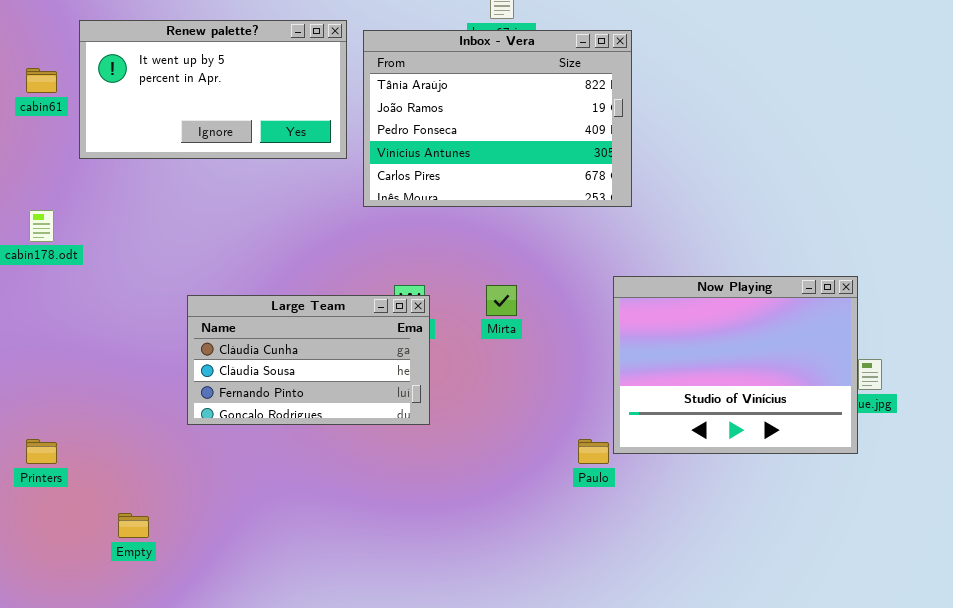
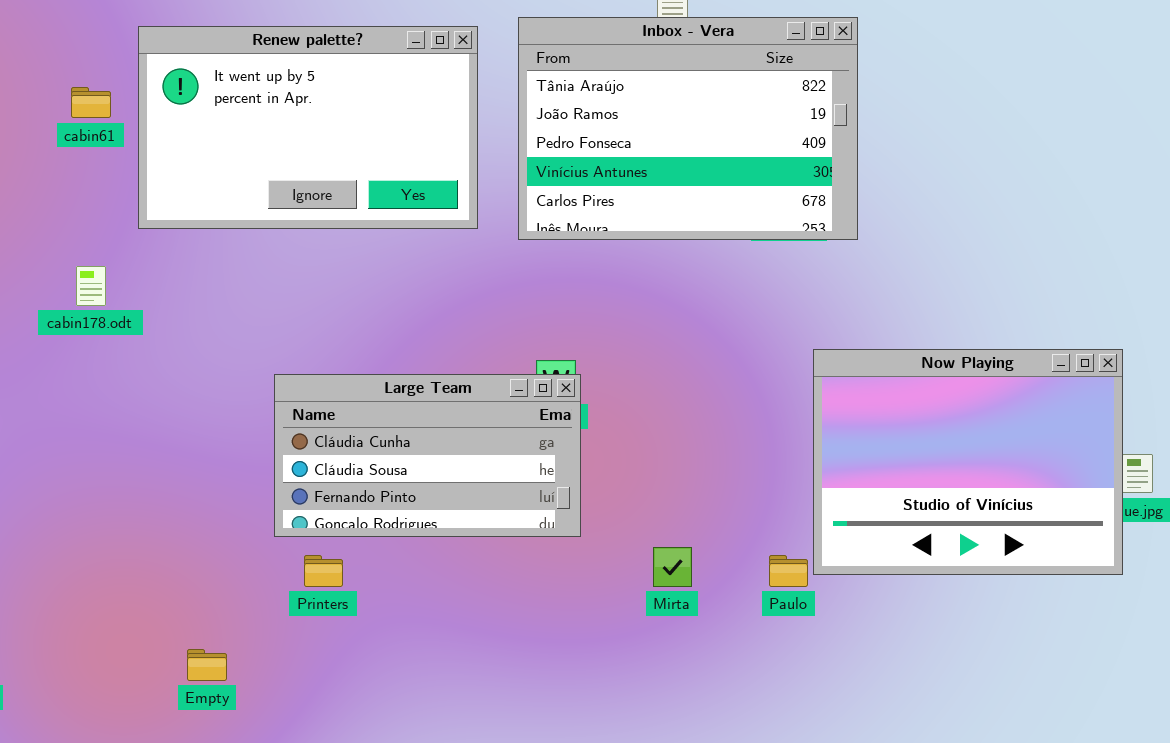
Renew palette?: [79,20,347,159] -> [138,26,478,229], resized
Inbox - Vera: [363,30,632,207] -> [518,17,858,240], moved
Mirta: [486,285,517,316] -> [653,547,692,587], moved
Printers: [26,439,57,464] -> [304,555,343,587], moved

